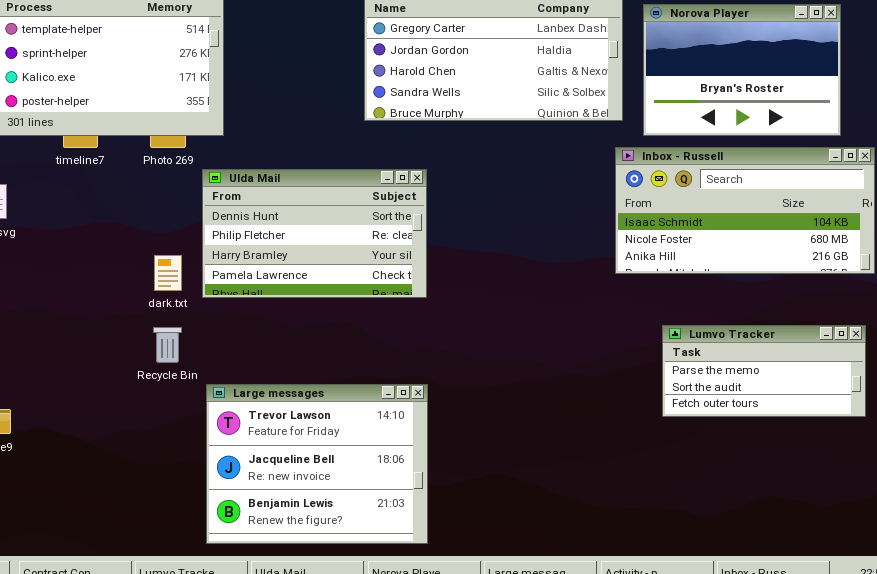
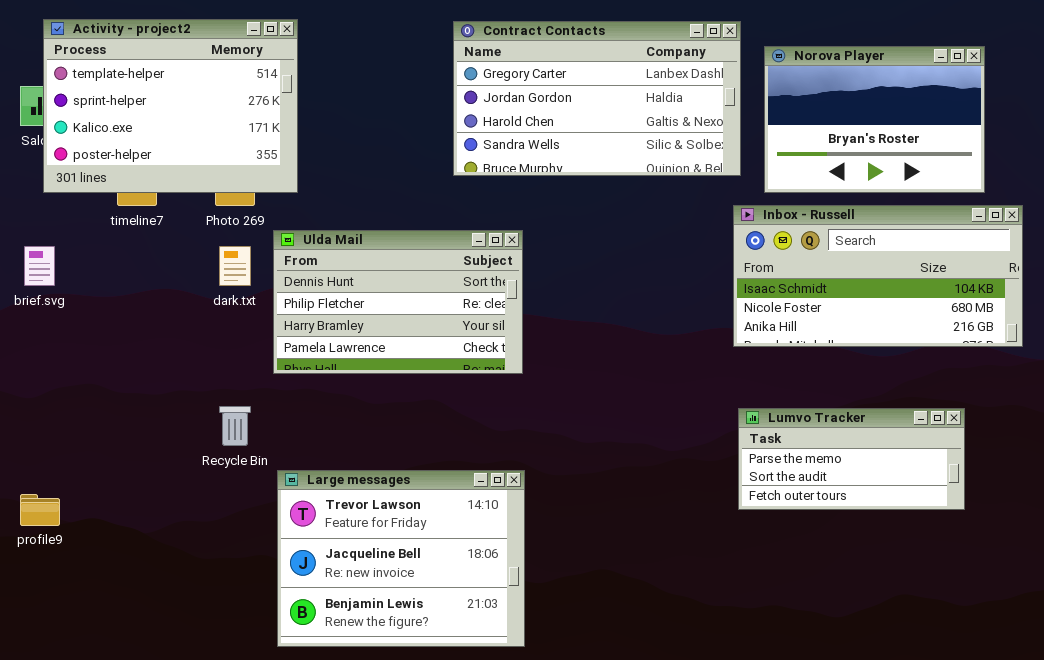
dark.txt: [154,255,182,291] -> [219,246,251,286], moved
Lumvo Tracker: [662,325,866,417] -> [738,408,965,510], moved

